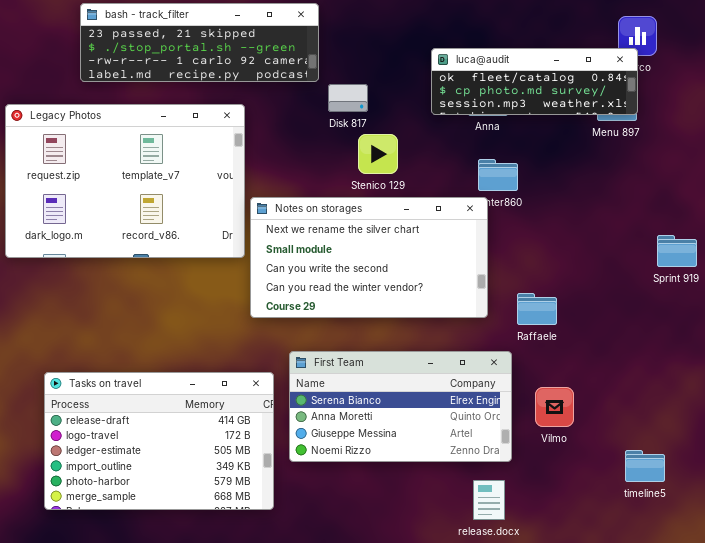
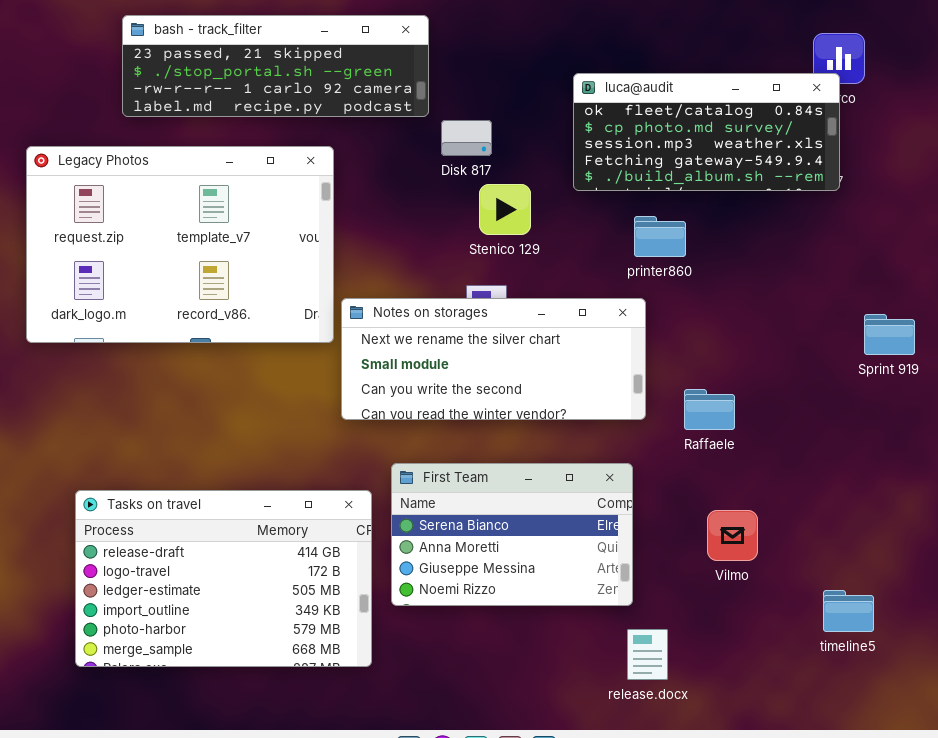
luca@audit: [431,48,638,115] -> [573,73,840,191], resized
Notes on storages: [250,197,488,318] -> [341,298,646,420], resized
First Team: [289,351,512,462] -> [391,463,633,606], resized

